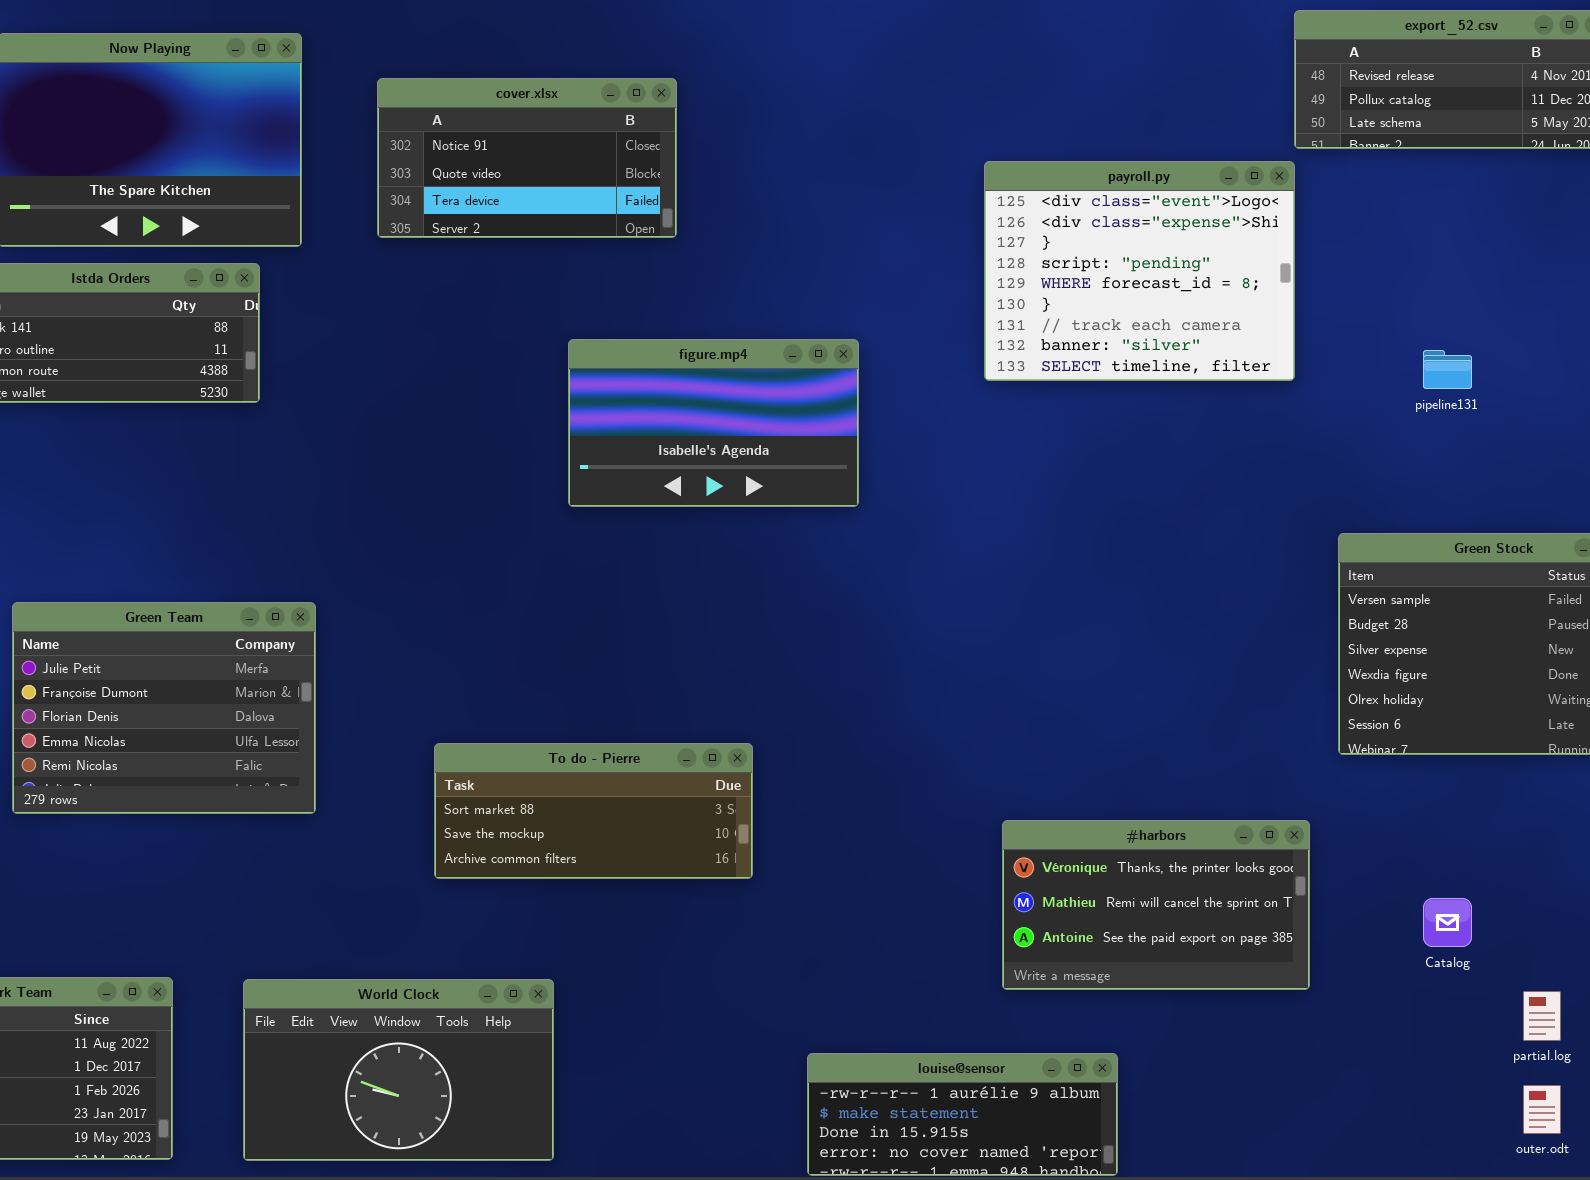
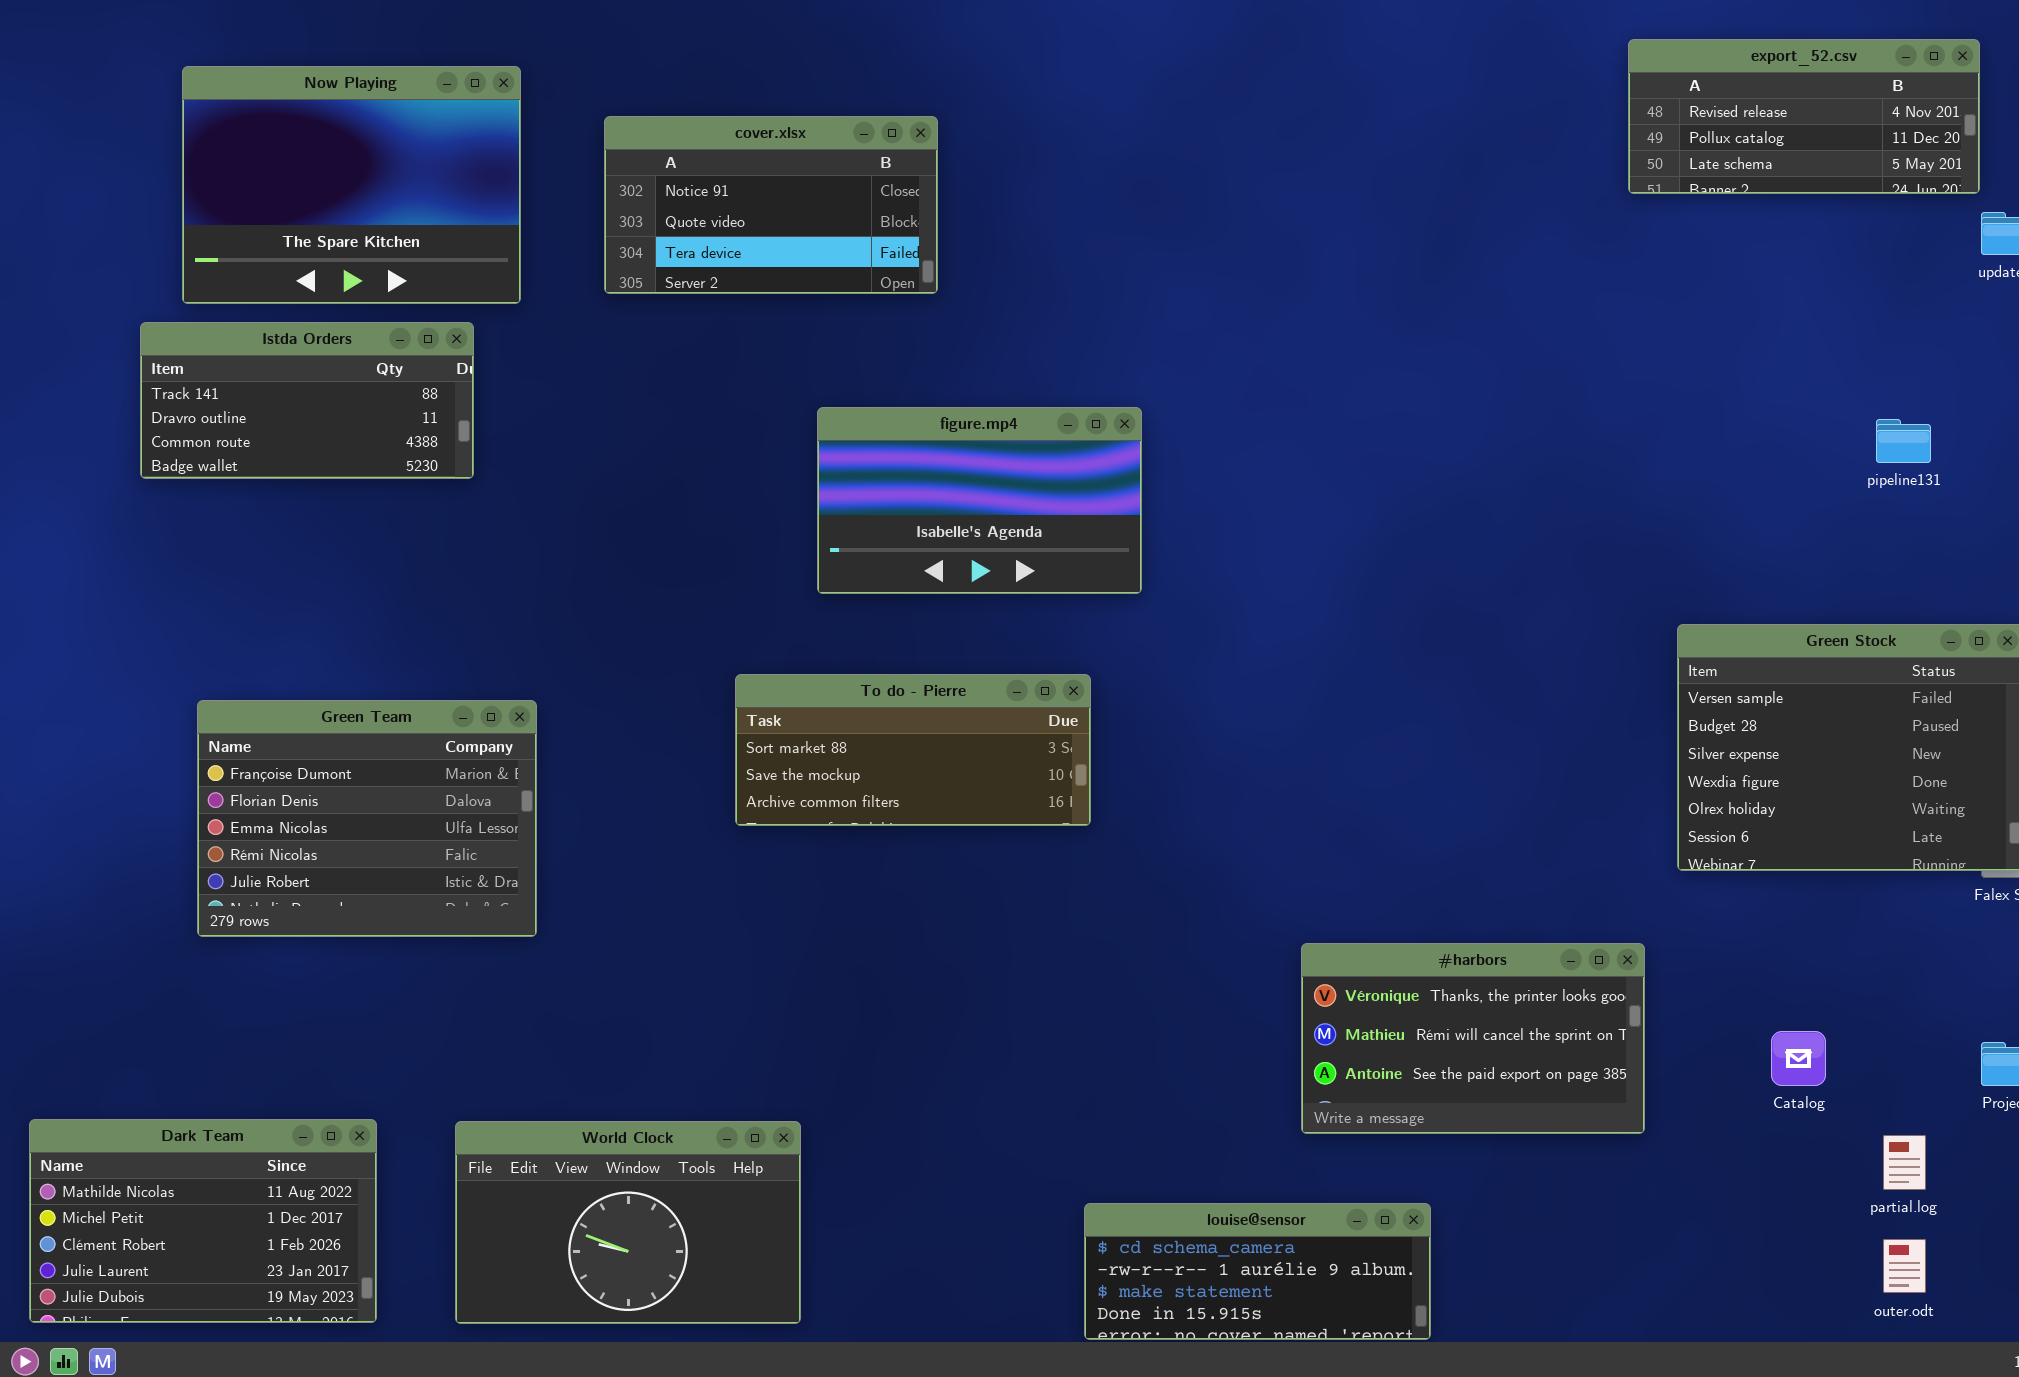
payroll.py: [984,161,1295,381] -> none, closed
pipeline131: [1423,350,1472,389] -> [1876,419,1931,463], moved
Green Team: [12,602,316,814] -> [197,700,537,937], scrolled down 1 row
To do - Pierre: [434,743,753,879] -> [735,674,1091,826], moved
louise@sensor: [807,1053,1118,1176] -> [1084,1203,1431,1340], scrolled up 1 row

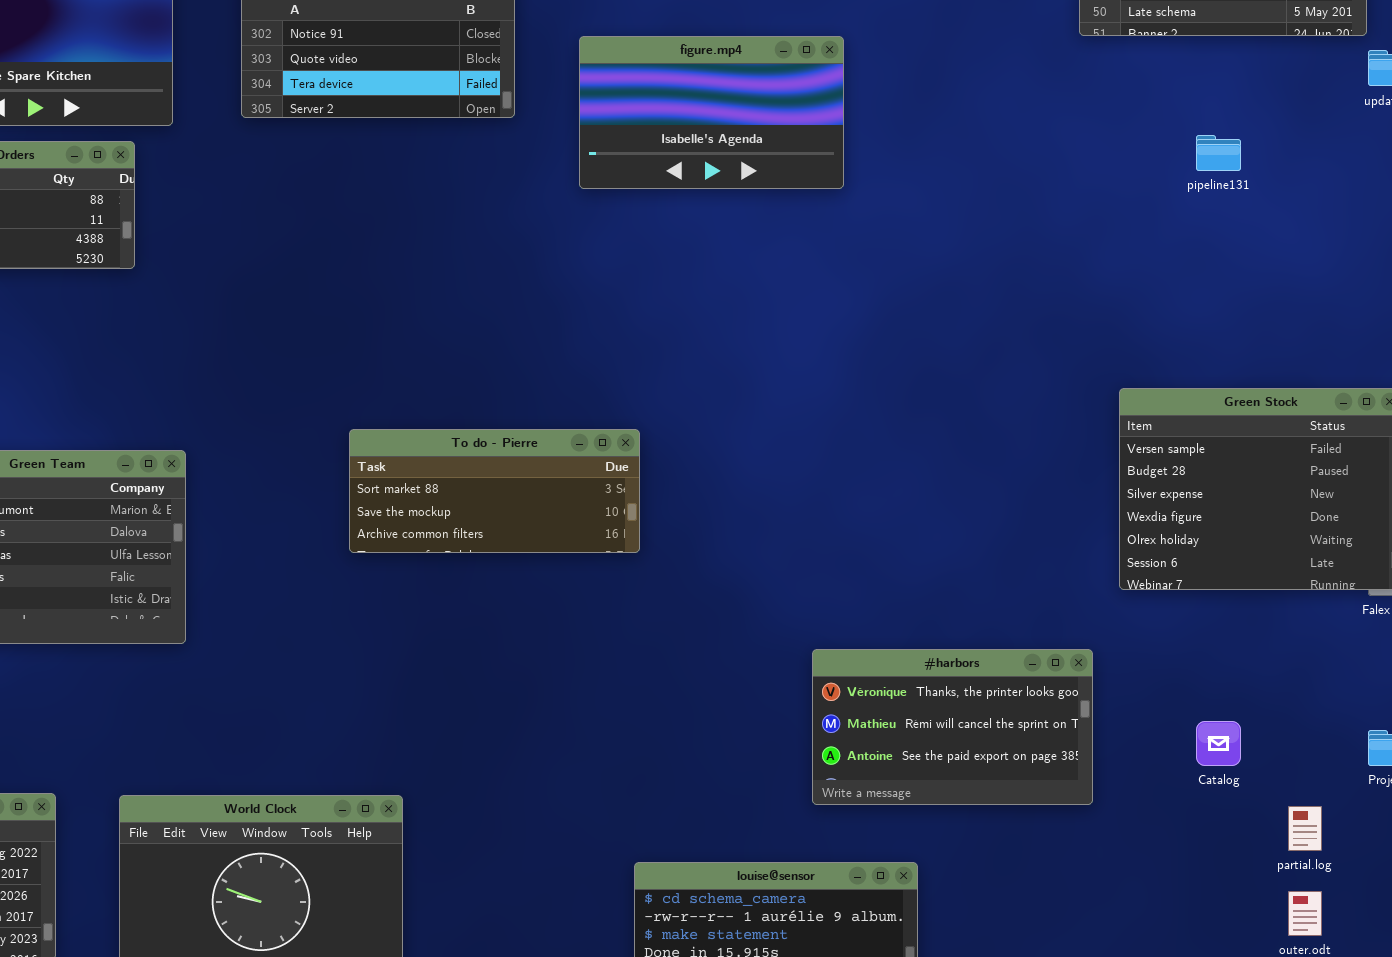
figure.mp4: [817,407,1142,594] -> [579,36,844,189], moved
pipeline131: [1876,419,1931,463] -> [1196,135,1241,171], moved

